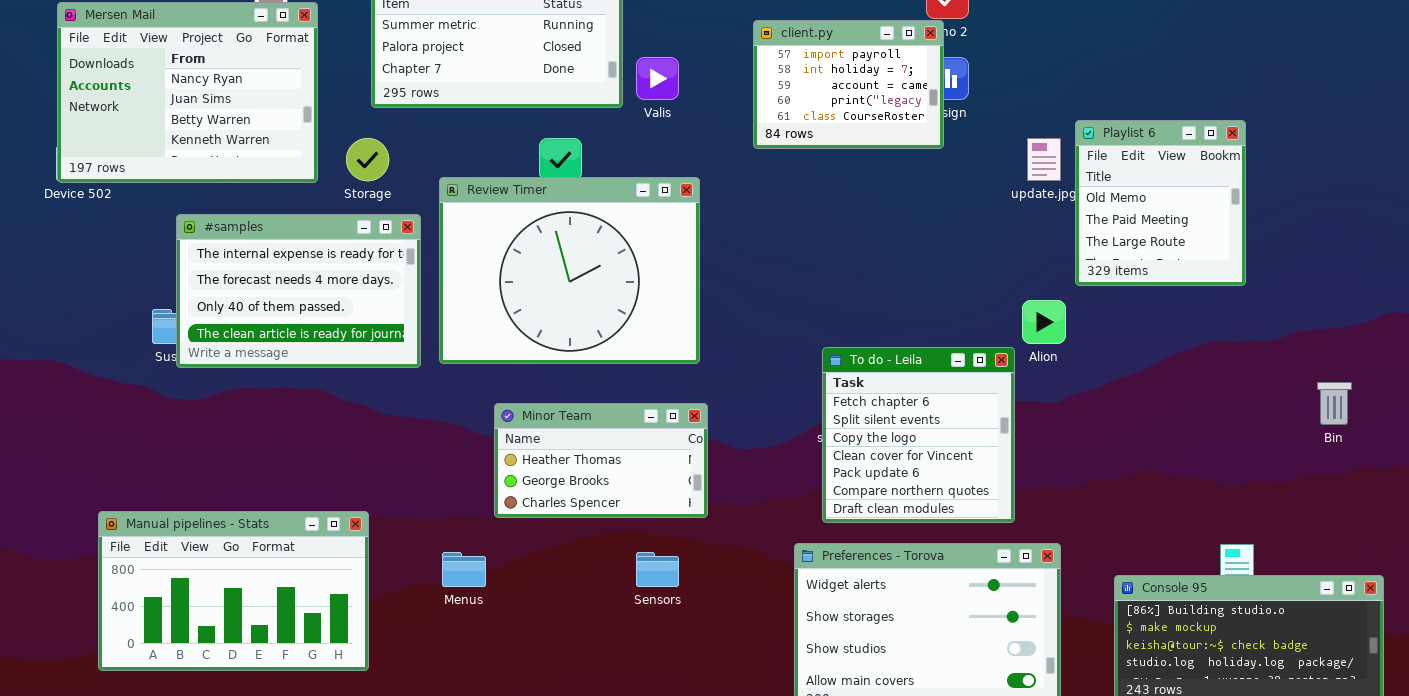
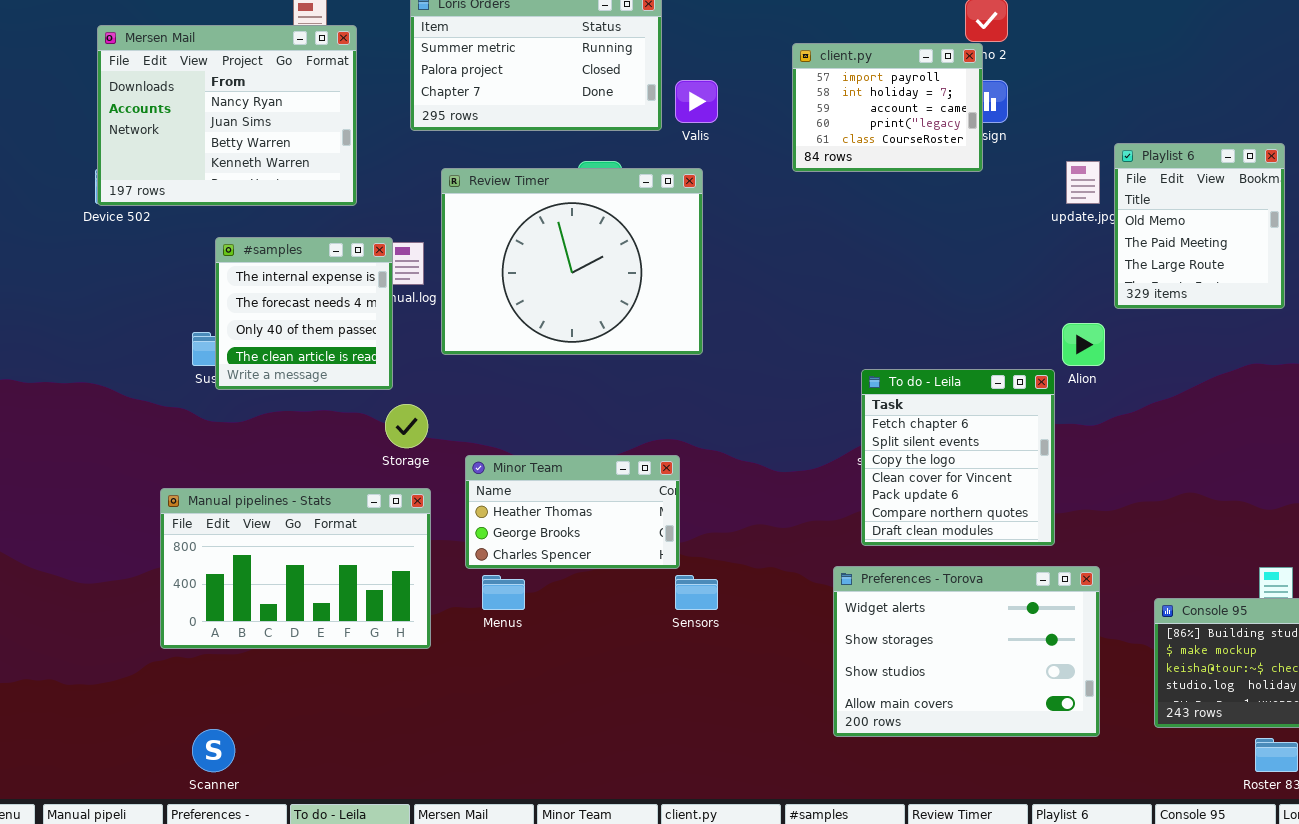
Storage: [346,138,389,181] -> [385,404,428,448], moved
Review Timer: [439,177,700,364] -> [441,168,703,355], moved
#samples: [176,214,421,368] -> [215,237,393,390], resized
Minor Team: [494,403,708,518] -> [465,455,680,569], moved
Manual pipelines - Stats: [98,511,369,671] -> [160,488,431,649], moved

